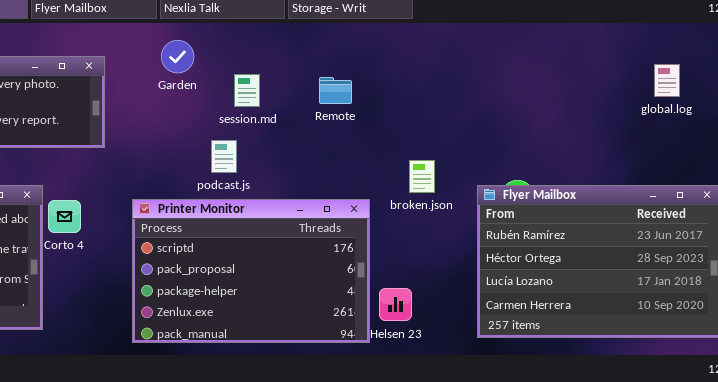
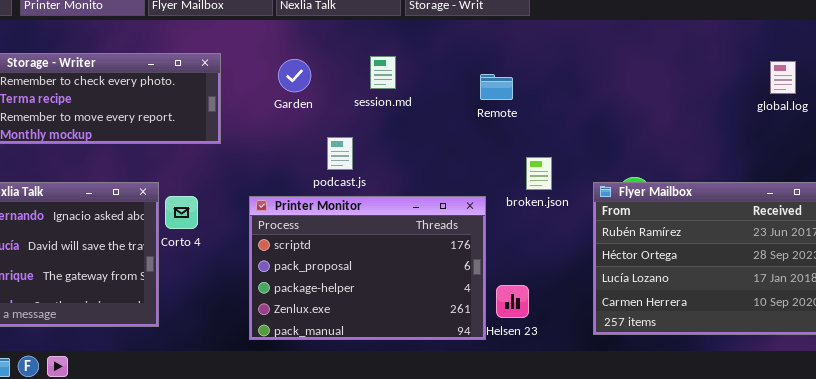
Garden: [161,40,194,73] -> [278,59,311,92], moved
session.md: [234,74,260,107] -> [370,56,396,89], moved
Remote: [319,77,352,104] -> [480,74,513,100], moved

